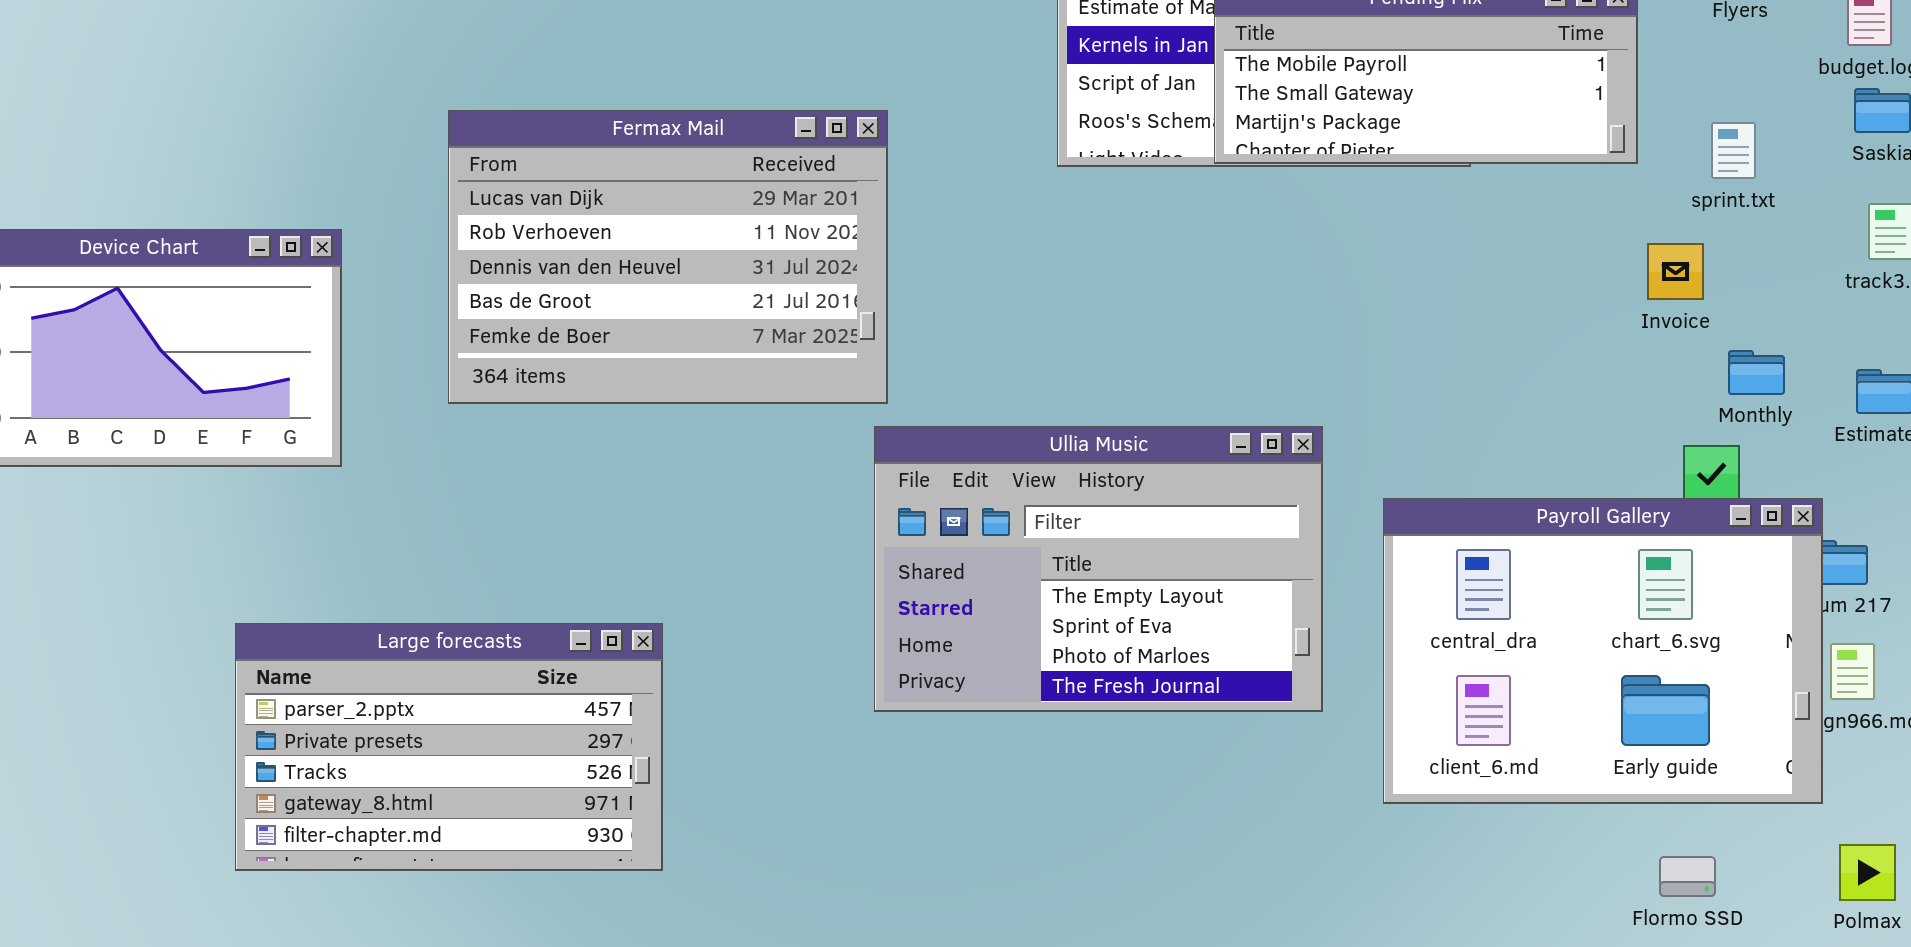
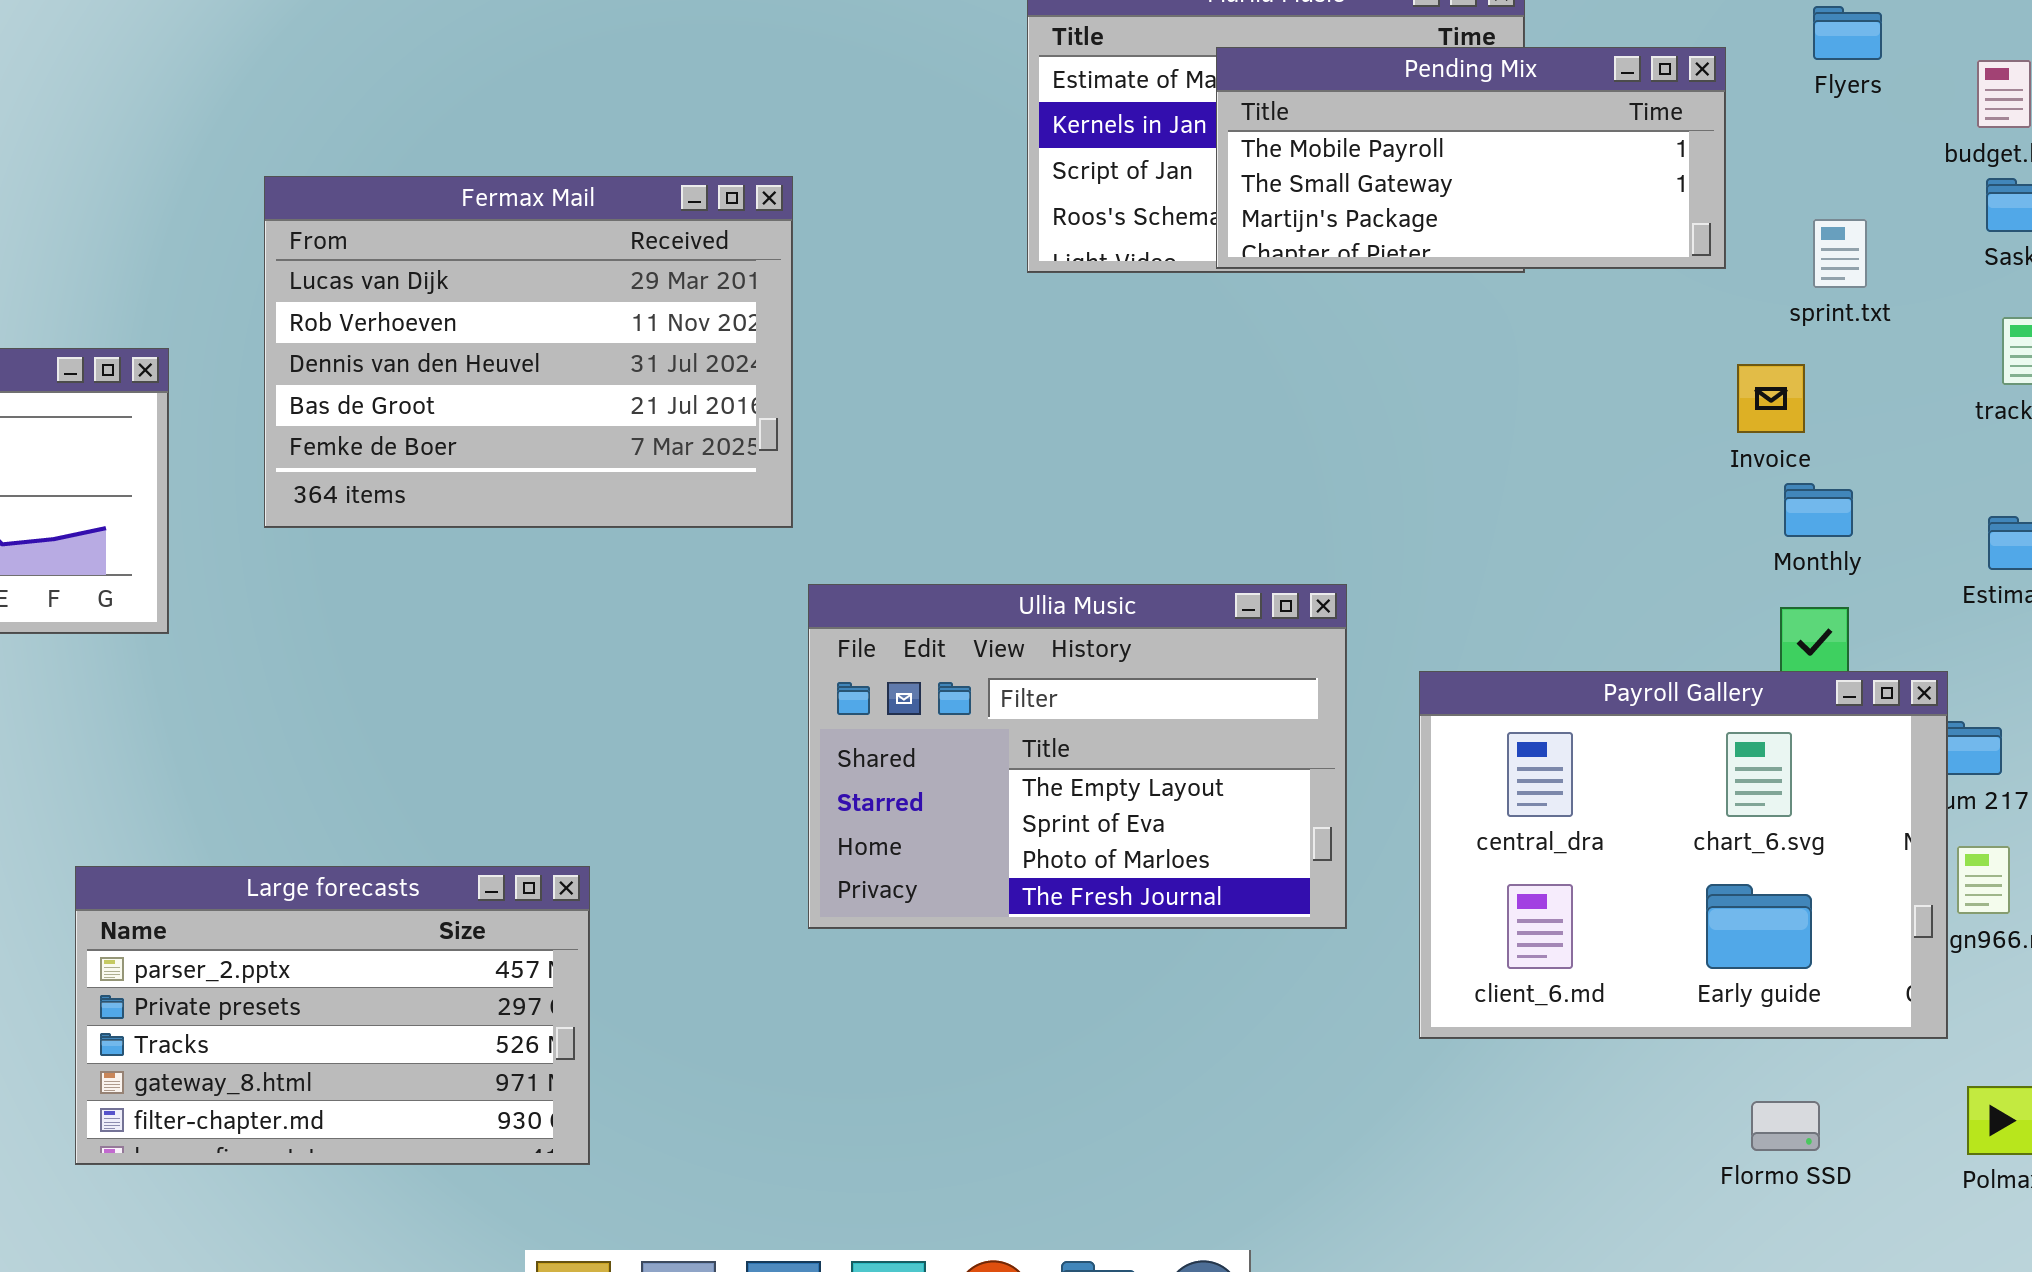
Fermax Mail: [448,110,888,404] -> [264,176,793,528], moved
Monthly: [1728,350,1785,395] -> [1784,483,1853,537], moved
Large forecasts: [235,623,663,871] -> [75,866,590,1165], moved

